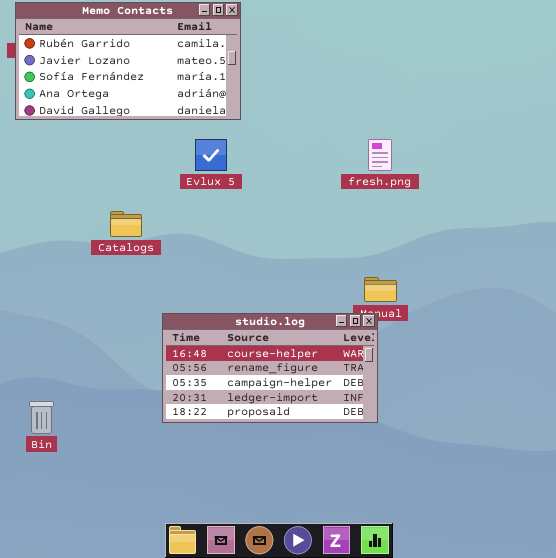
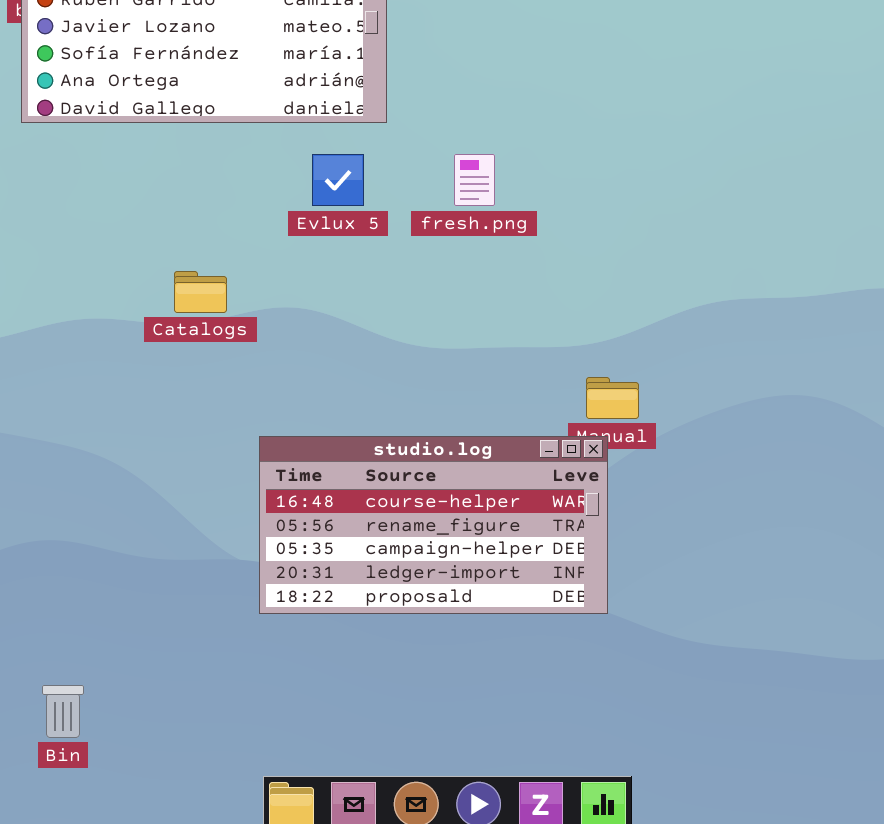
fresh.png: [368,139,392,171] -> [454,154,495,206], moved
Bin: [29,401,54,434] -> [42,685,84,738], moved

